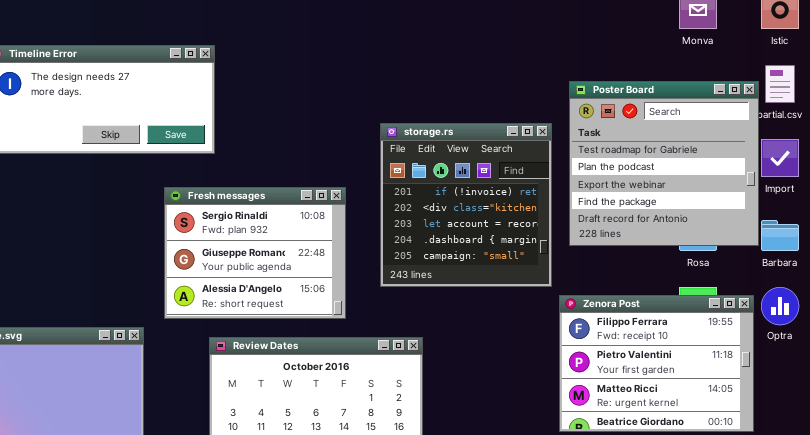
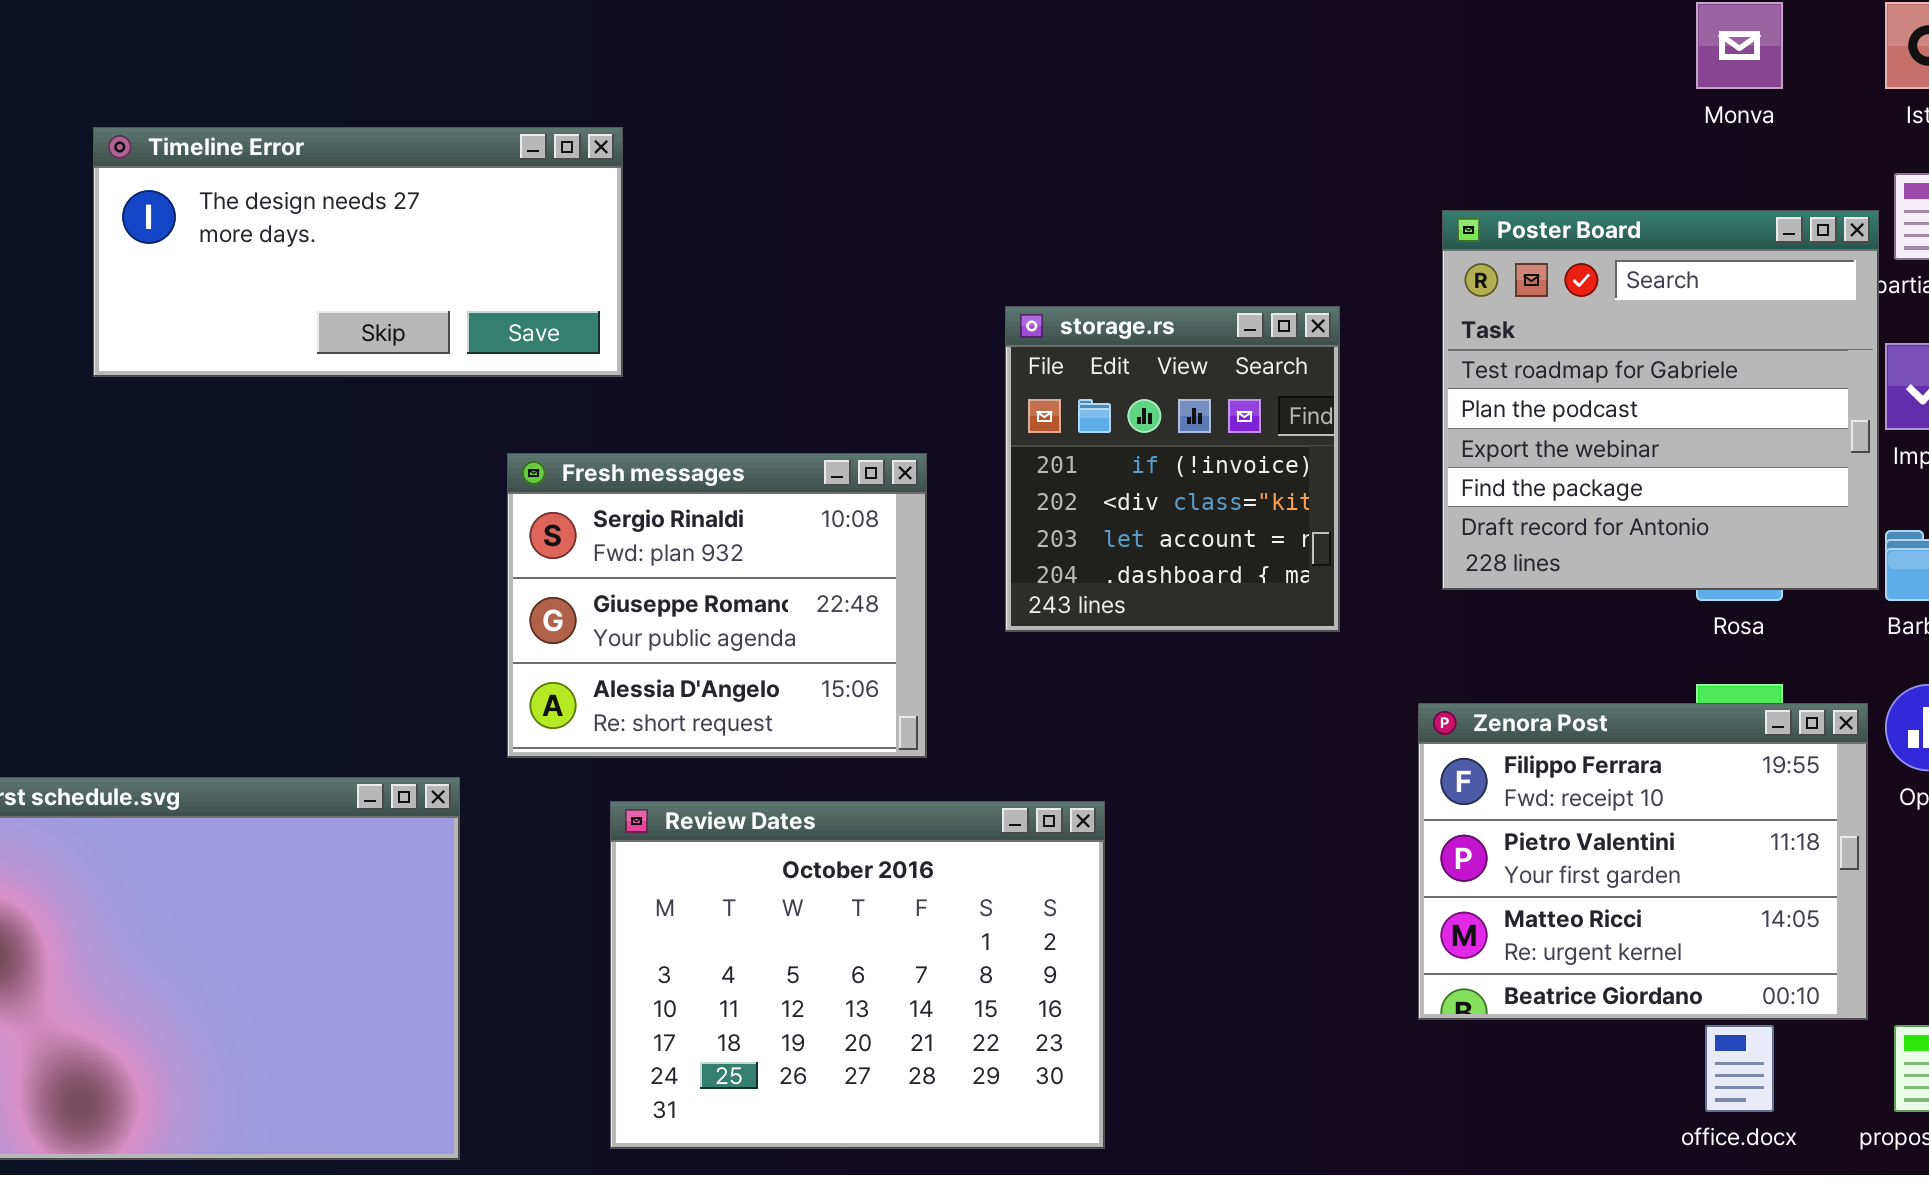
storage.rs: [380,123,552,287] -> [1005,306,1340,632], resized

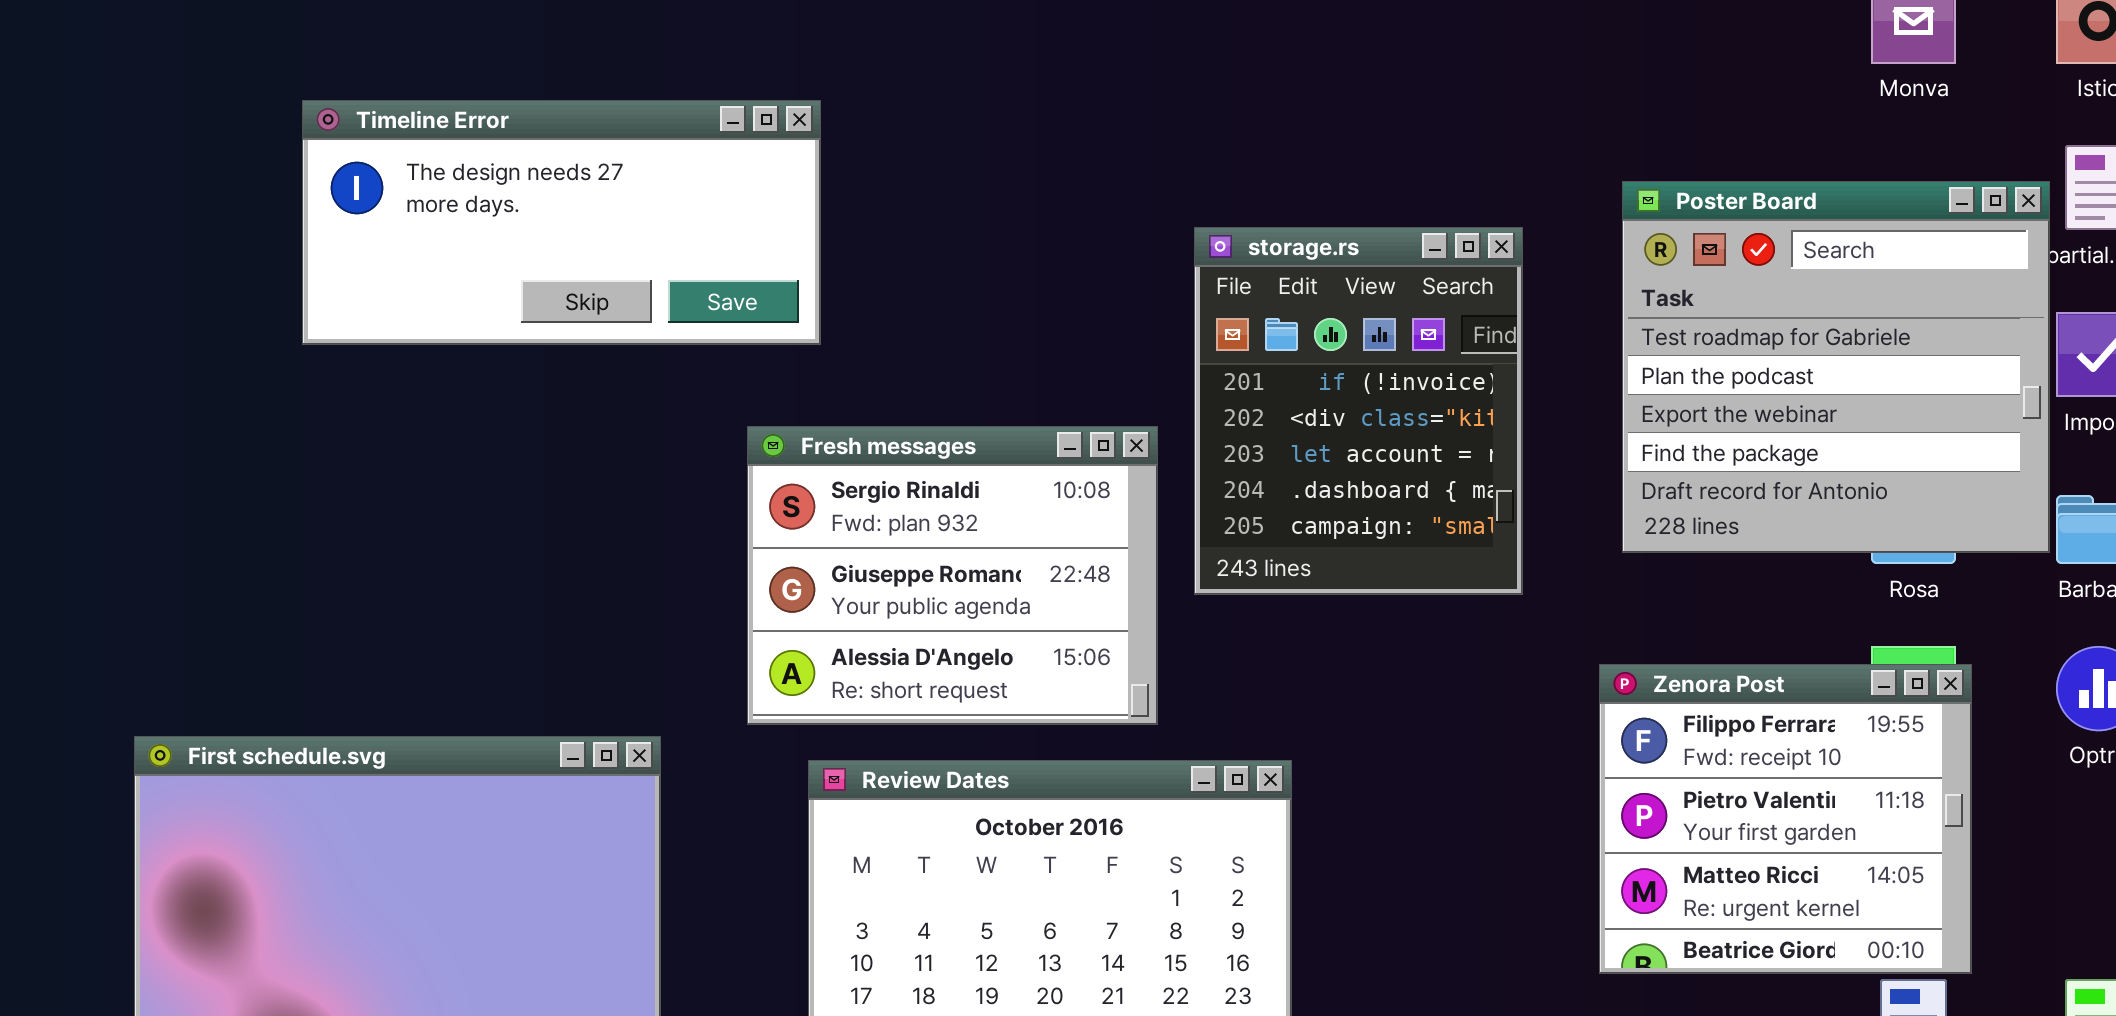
storage.rs: [1005,306,1340,632] -> [1194,227,1523,595], resized
Fresh messages: [507,453,927,758] -> [747,426,1158,725], moved
Zenora Post: [1418,703,1868,1020] -> [1599,664,1972,974], resized

